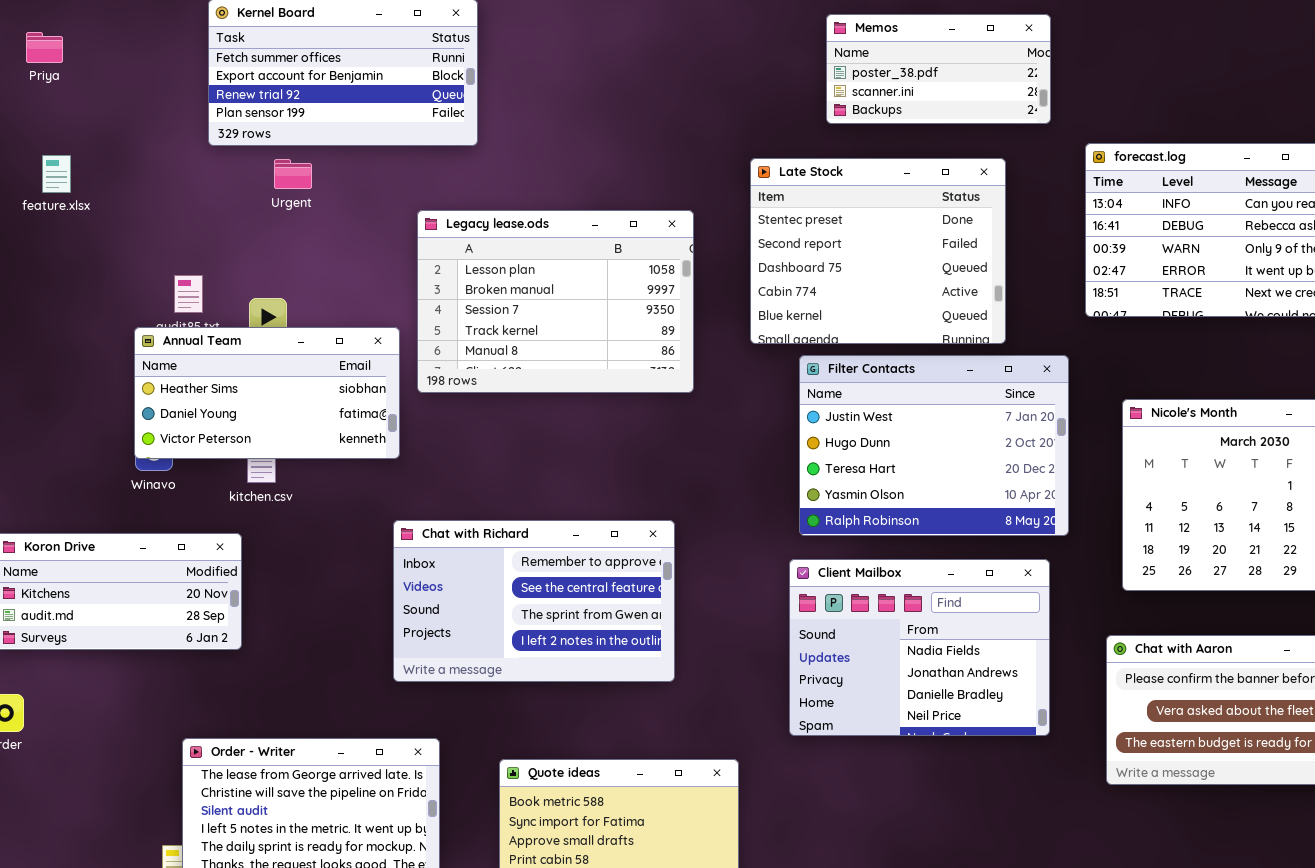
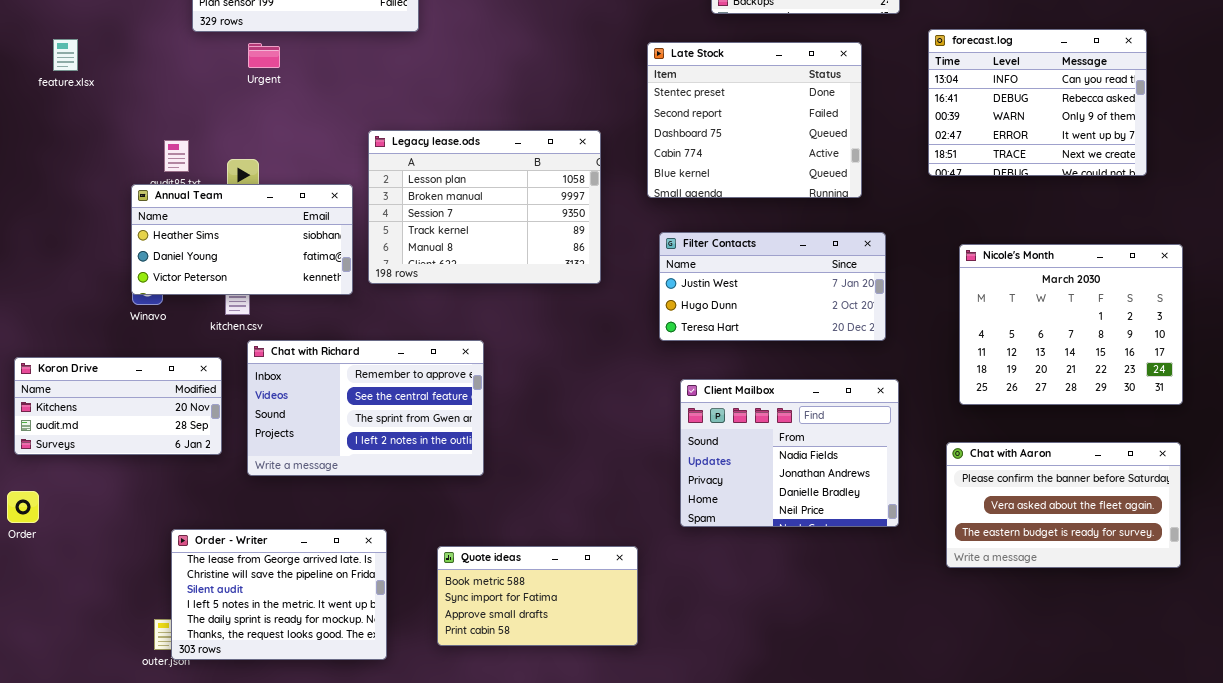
Legacy lease.ods: [417,210,694,393] -> [368,130,601,284], moved
Filter Contacts: [799,355,1069,536] -> [659,232,886,341], moved, resized
Chat with Richard: [393,520,675,682] -> [247,340,484,476], moved

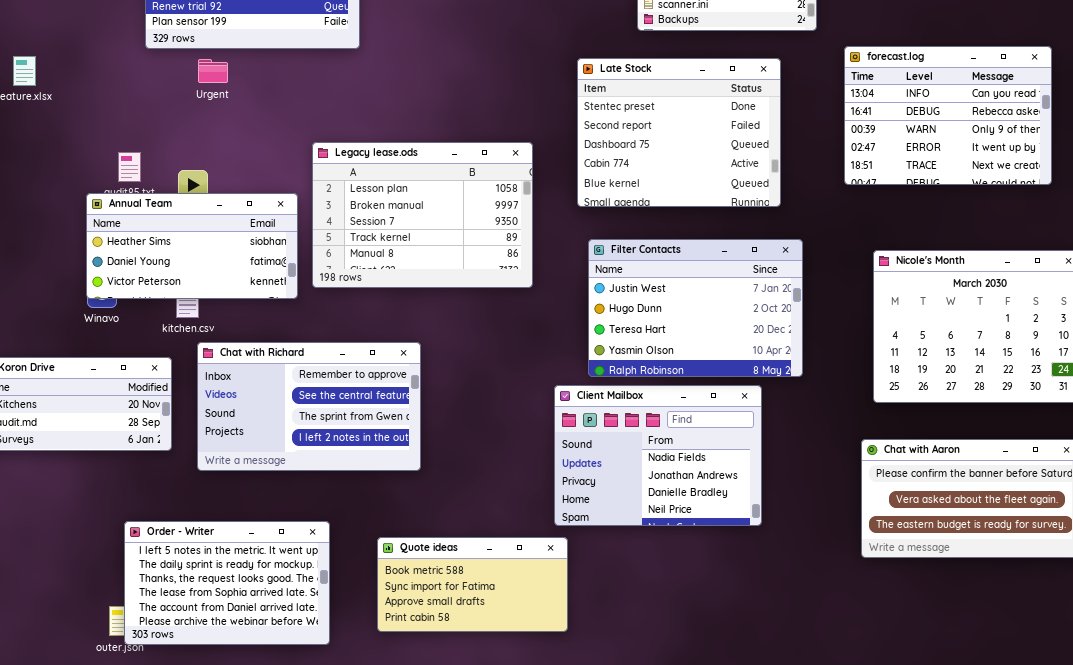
Filter Contacts: [659,232,886,341] -> [588,239,803,377], resized
Client Mailbox: [680,379,899,527] -> [554,385,762,526], moved
Order - Writer: [171,529,387,660] -> [124,521,330,645], scrolled down 3 rows

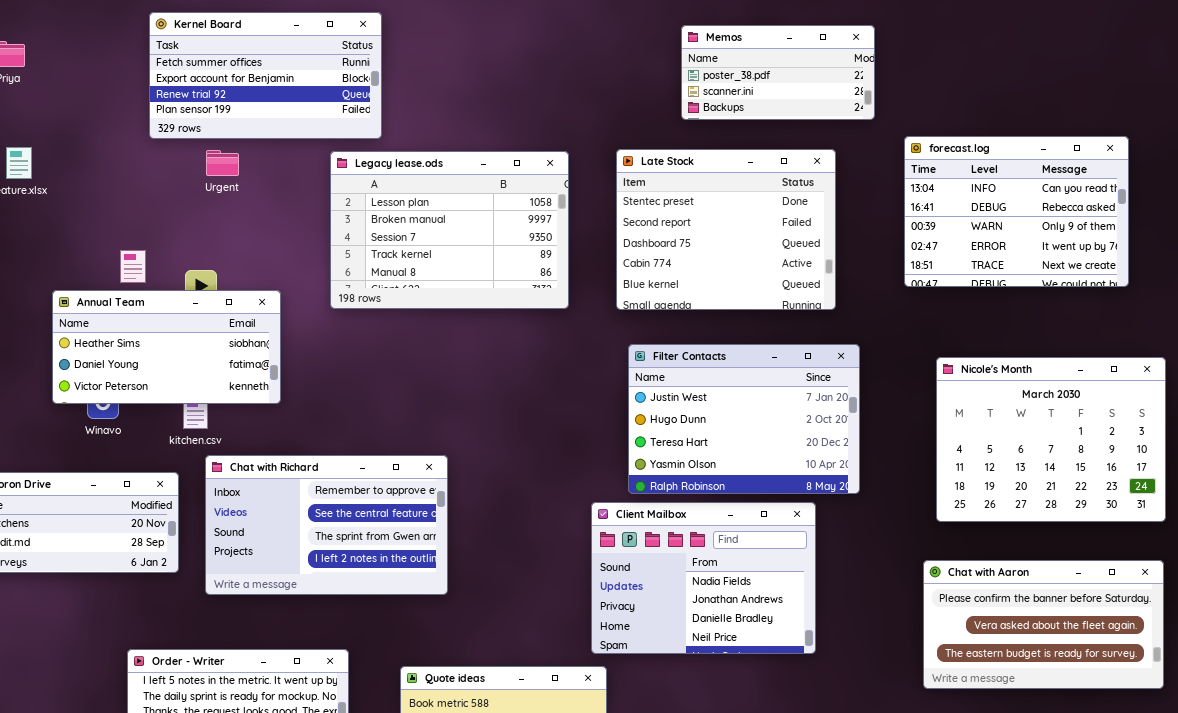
Legacy lease.ods: [312,142,533,288] -> [330,151,569,309], moved
Annual Team: [86,193,298,299] -> [52,290,281,404], moved

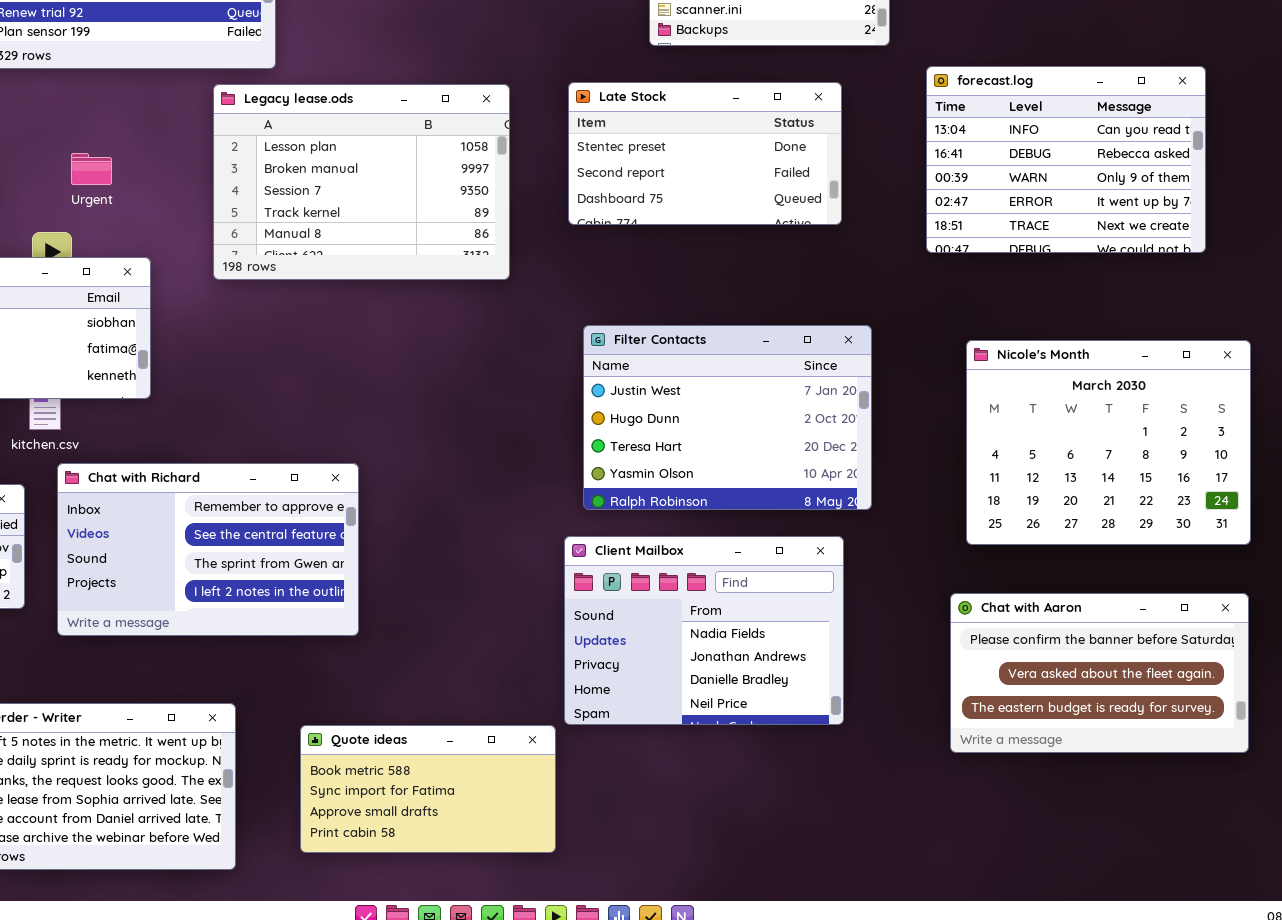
Late Stock: [616,149,836,310] -> [568,82,842,225], resized
Urgent: [206,150,239,176] -> [71,153,112,185], moved
Client Mailbox: [591,502,816,654] -> [564,536,844,725], moved

